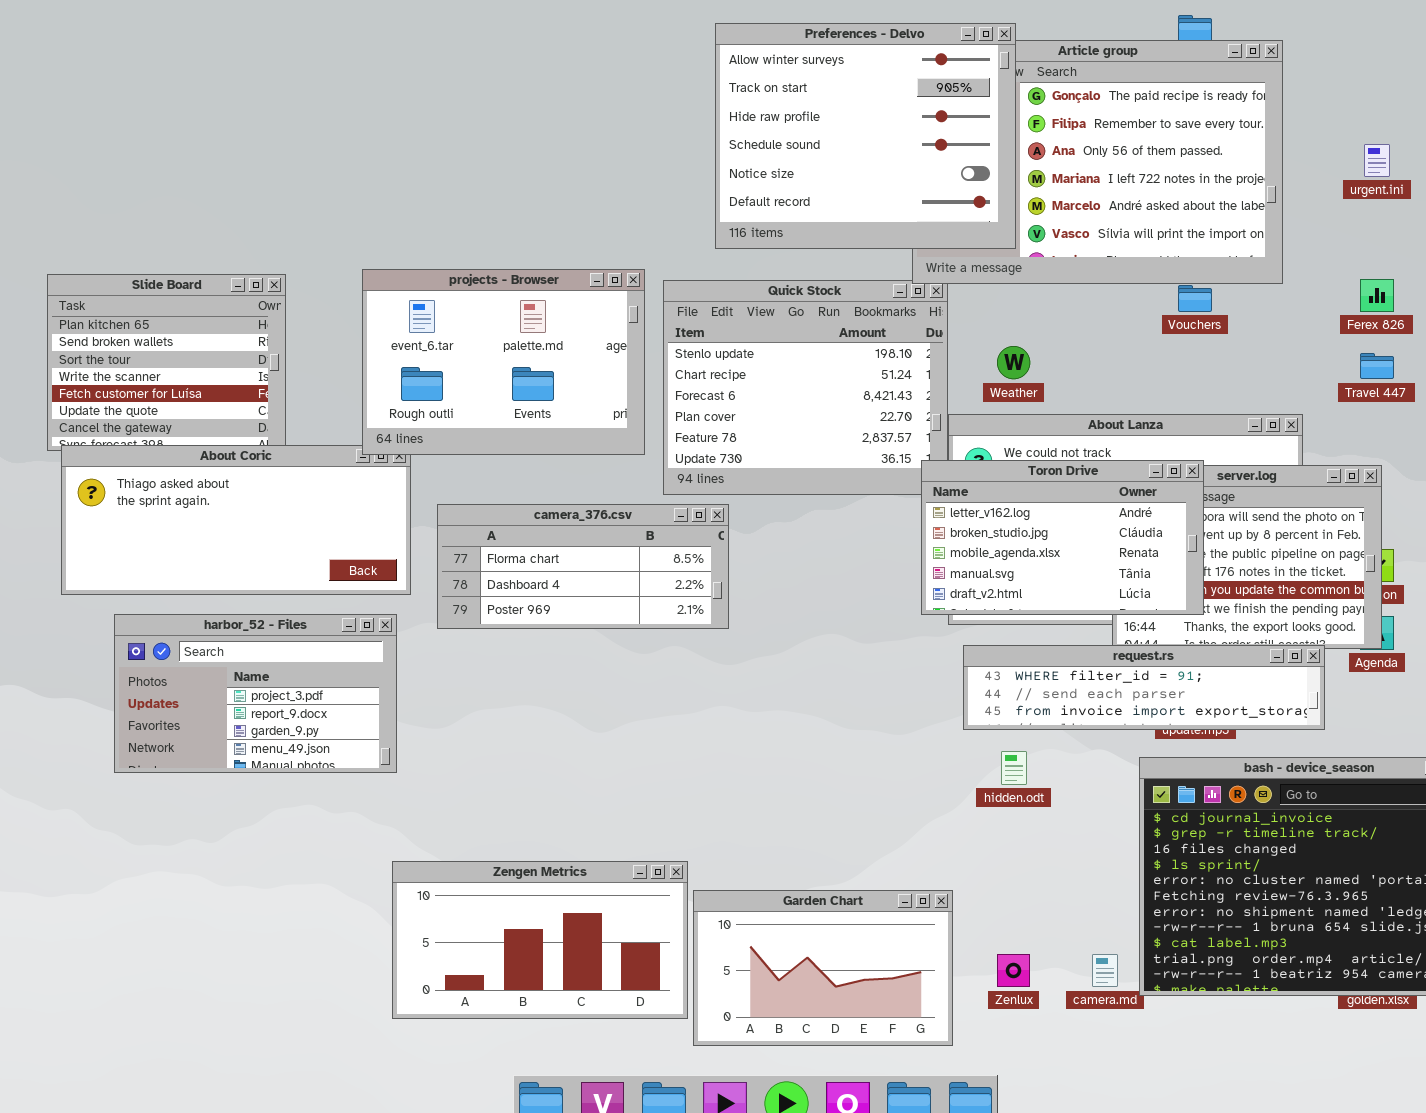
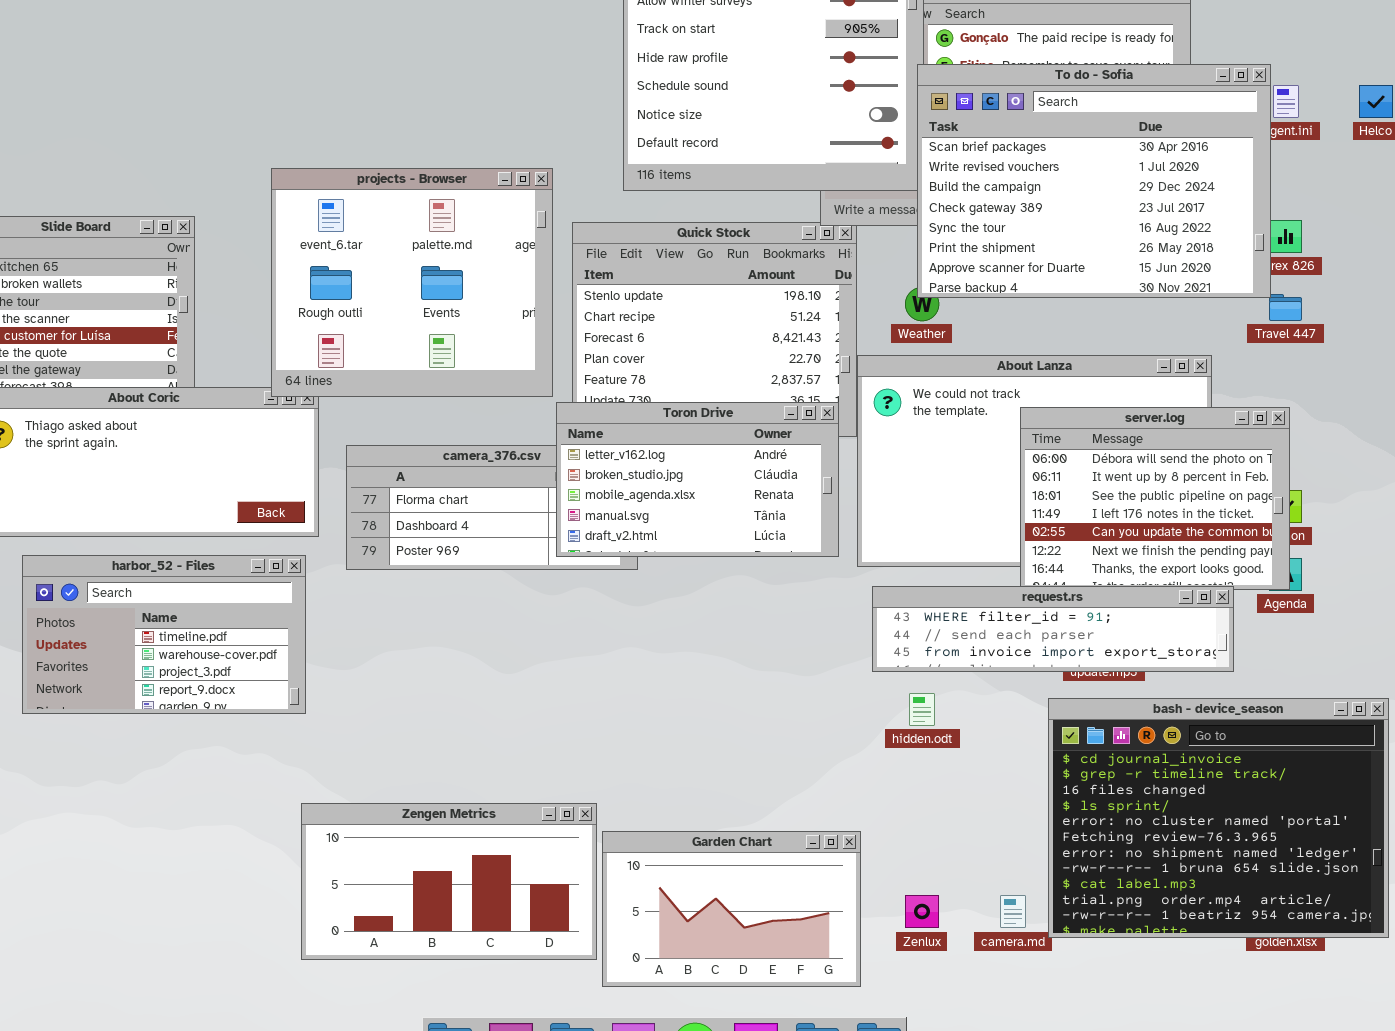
To do - Sofia: none -> [917,64,1271,298], opened
projects - Browser: [362,269,645,455] -> [271,168,553,397], resized
Toron Drive: [921,460,1204,615] -> [556,402,839,557], moved
harbor_52 - Files: [114,614,397,773] -> [22,555,306,714], scrolled up 2 rows

